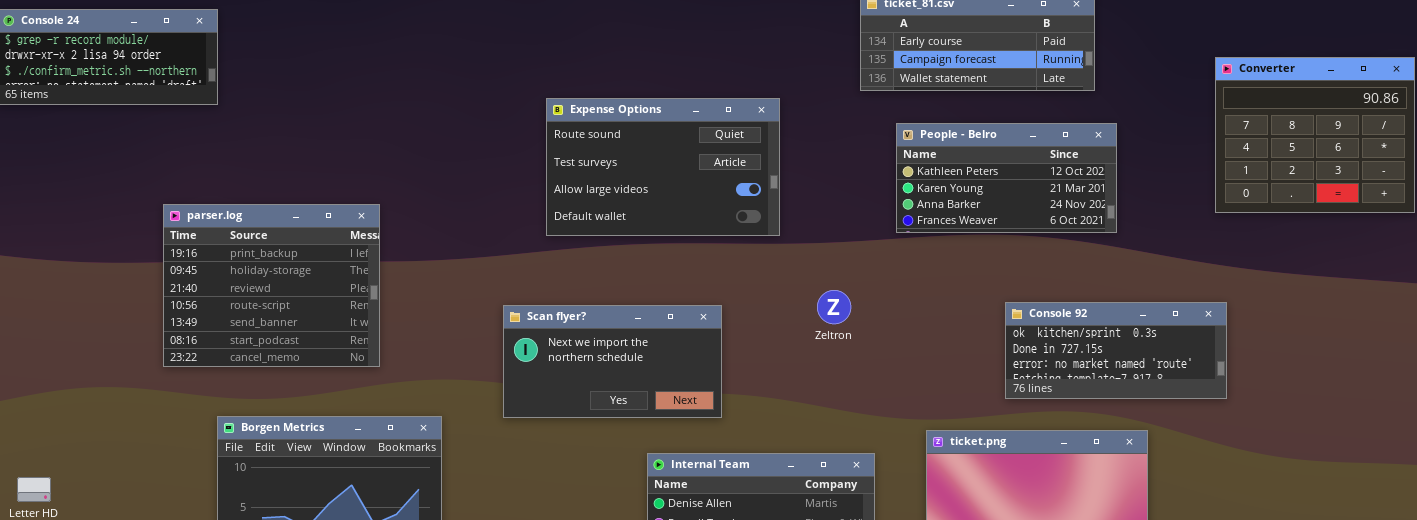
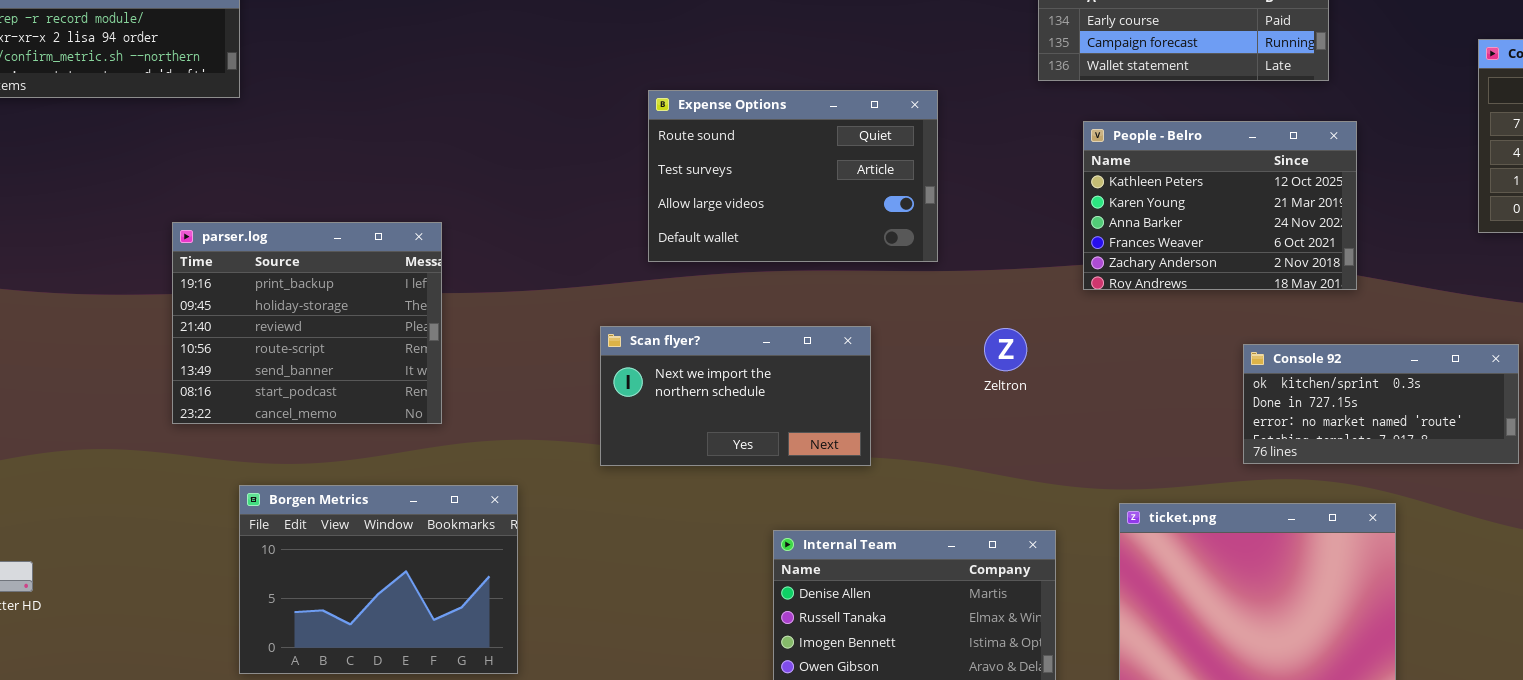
People - Belro: [896,123,1117,233] -> [1083,121,1357,290], resized
Console 92: [1005,302,1227,399] -> [1243,344,1519,464], moved
Scan flyer?: [503,305,722,418] -> [600,326,871,466], moved

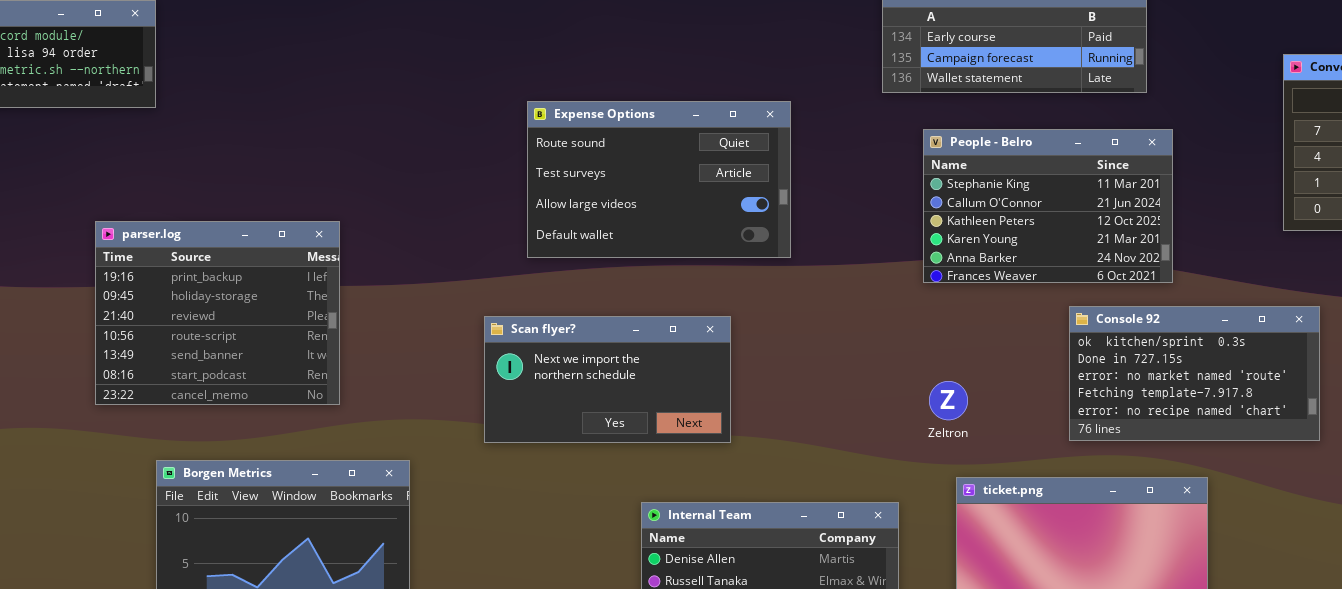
People - Belro: [1083,121,1357,290] -> [923,129,1173,283], scrolled up 2 rows
Zeltron: [984,328,1027,371] -> [929,381,968,420], moved
Console 92: [1243,344,1519,464] -> [1069,306,1320,441], resized

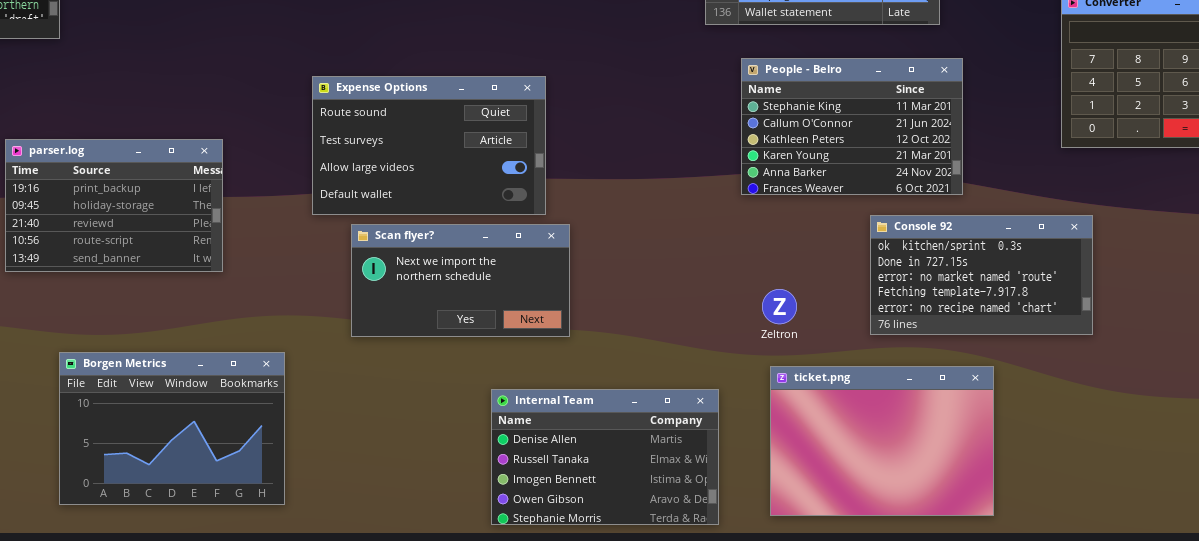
Expense Options: [527,101,791,258] -> [312,76,546,215], moved
parser.log: [95,221,340,405] -> [5,139,223,272], resized
Zeltron: [929,381,968,420] -> [762,289,797,324], moved

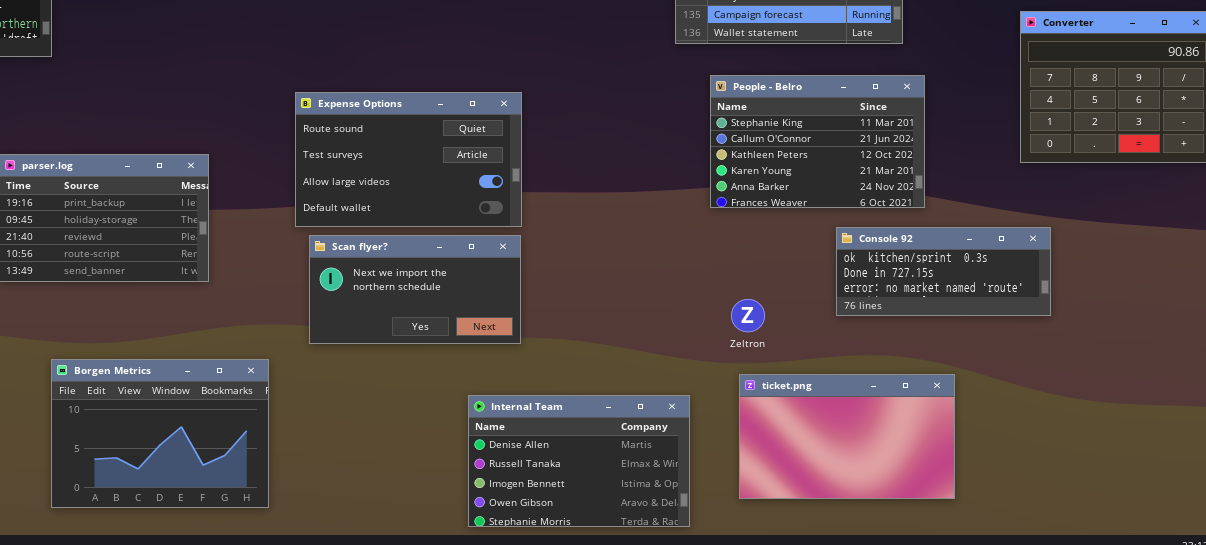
Console 92: [870,215,1093,335] -> [836,227,1051,316], resized
Scan flyer?: [351,224,570,337] -> [309,235,521,344], moved
ticket.png: [770,366,994,516] -> [739,374,955,499], resized

